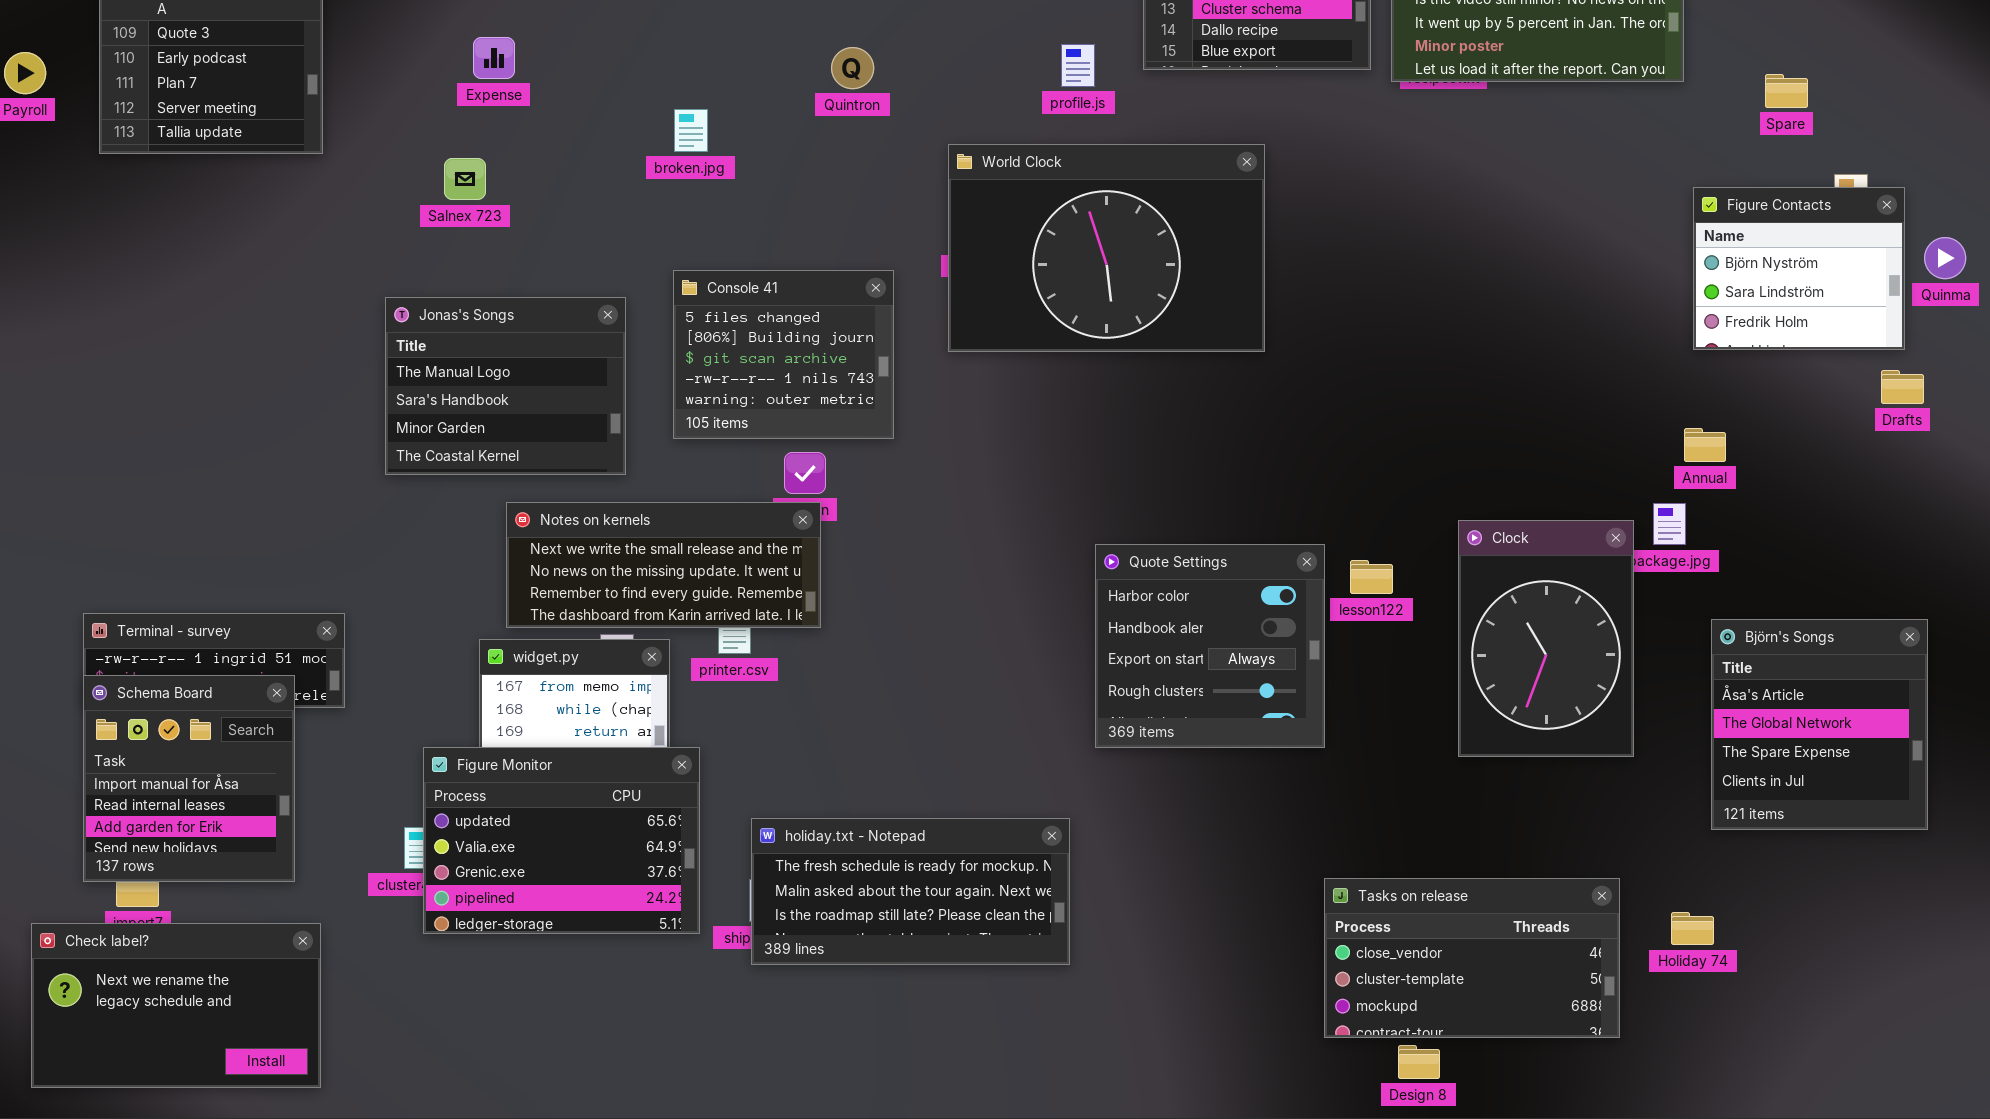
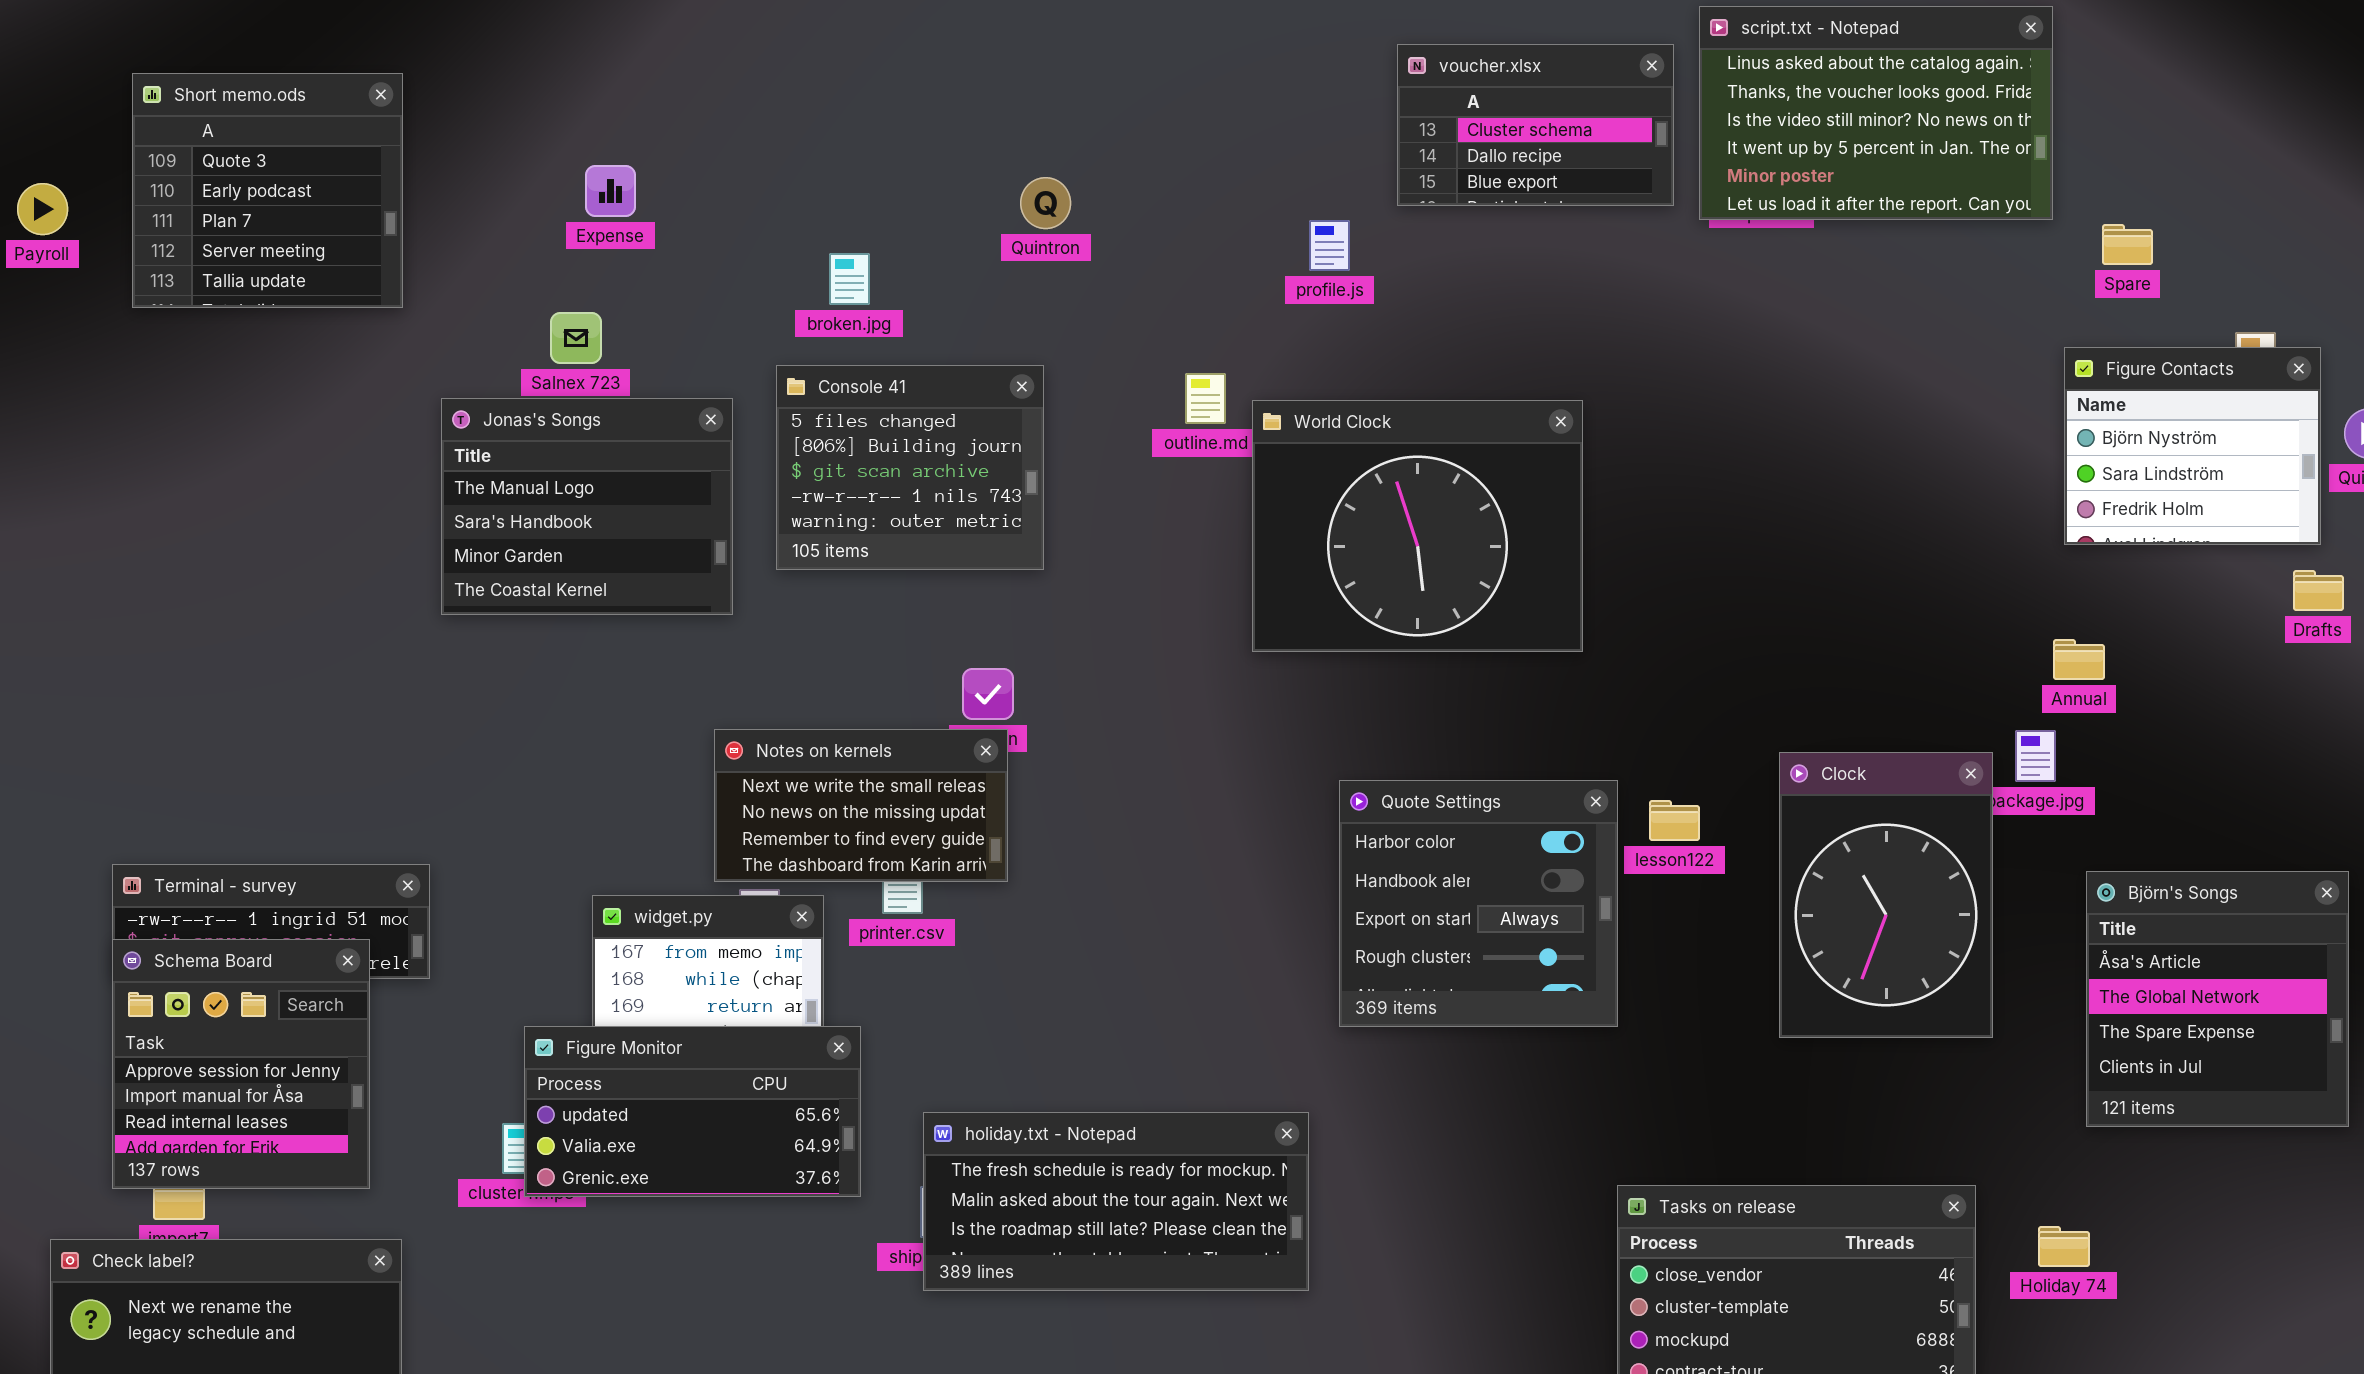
profile.js: [1061,44,1095,87] -> [1309,220,1350,271], moved
Spare: [1765,74,1808,108] -> [2102,224,2153,265], moved
World Clock: [948,144,1265,352] -> [1252,400,1583,652], moved, resized
Console 41: [673,270,894,439] -> [776,365,1044,570], moved
Jonas's Songs: [385,297,626,475] -> [441,398,733,615], moved
Notes on kernels: [506,502,821,628] -> [714,729,1008,882], resized
Schema Board: [83,675,295,882] -> [112,939,370,1189], scrolled up 1 row
Figure Monitor: [423,747,700,934] -> [524,1026,861,1197], resized

